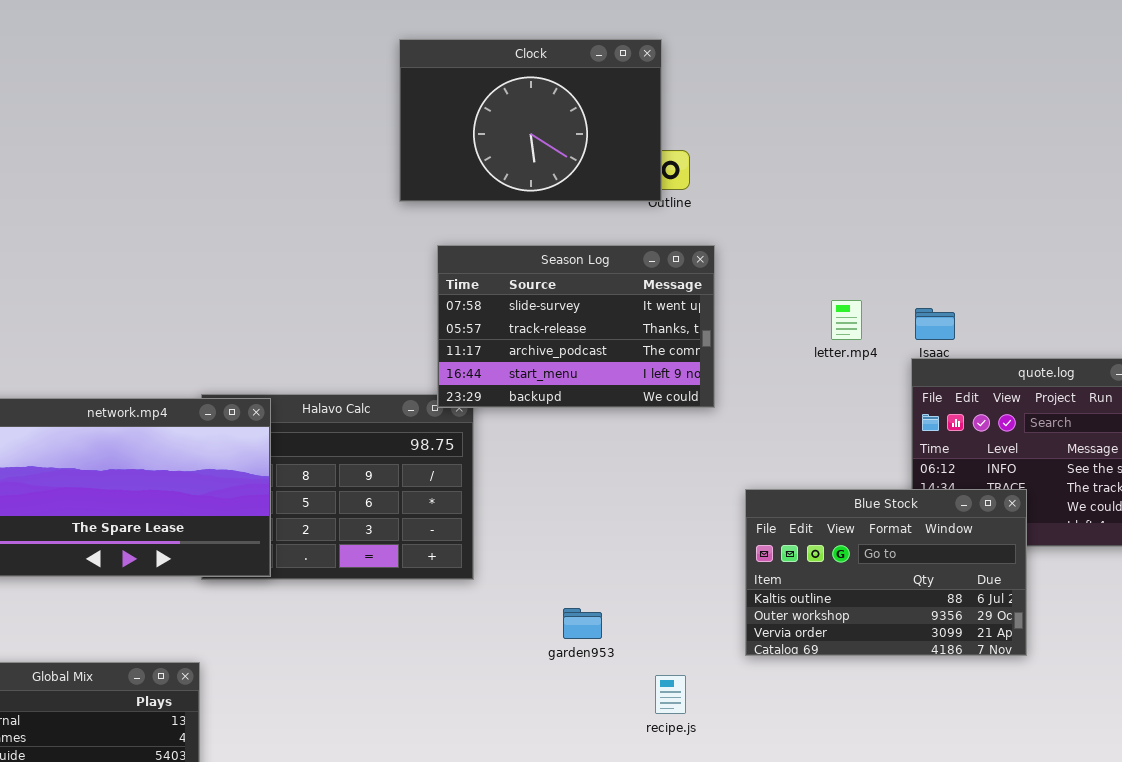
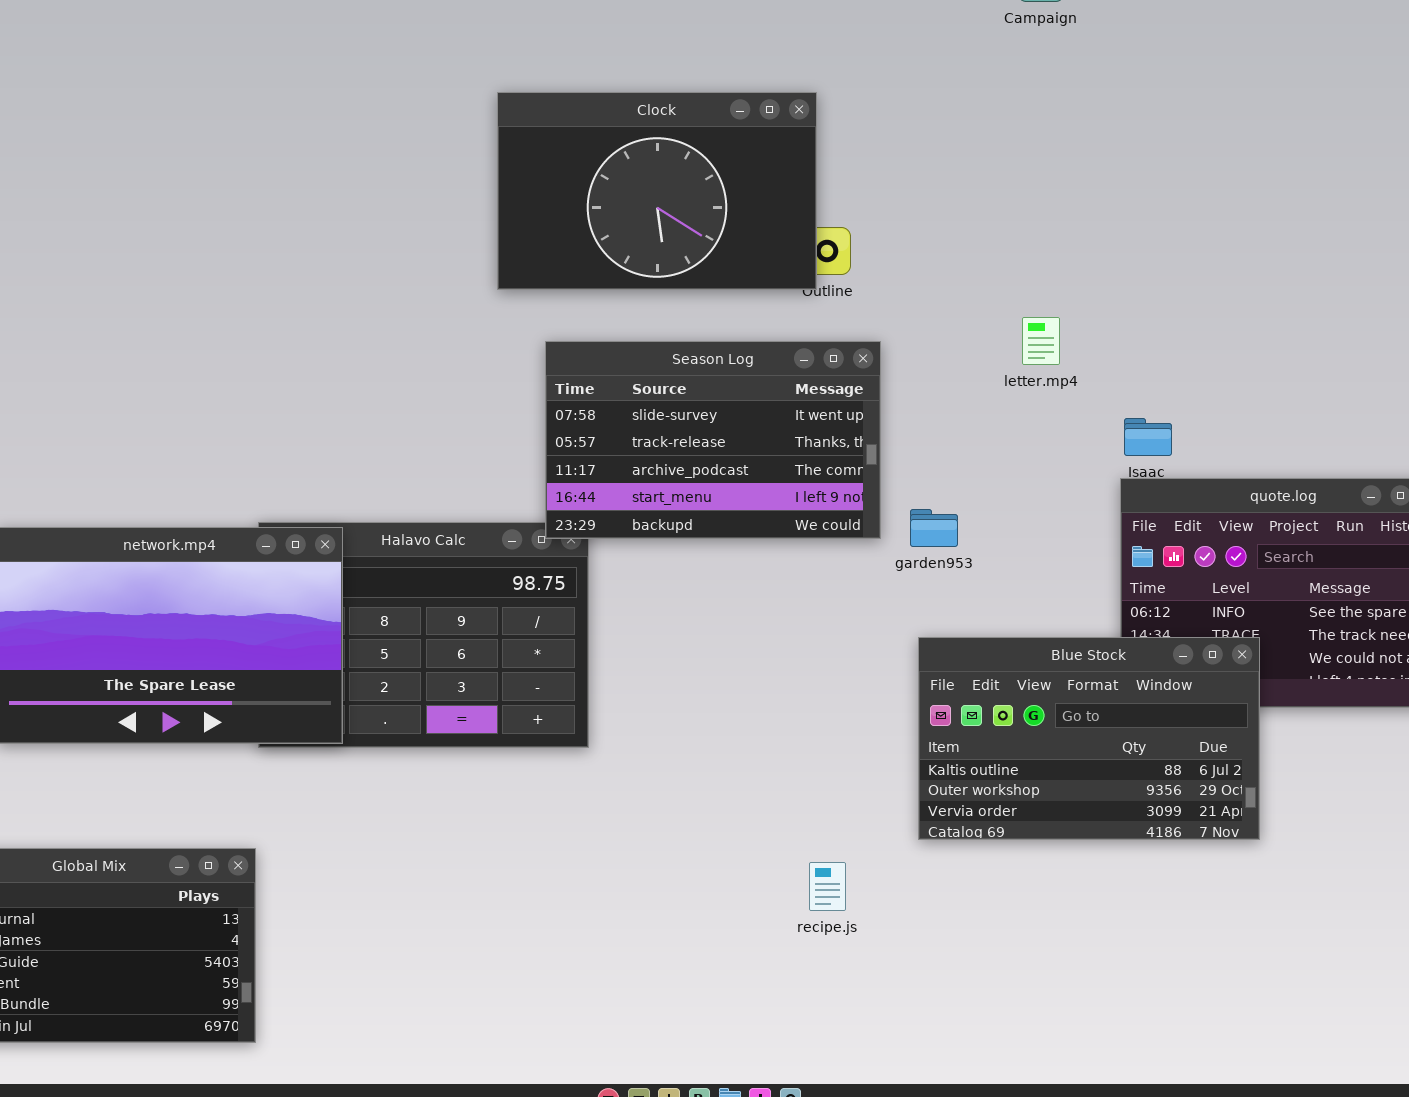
letter.mp4: [831,300,862,340] -> [1022,317,1060,365], moved
garden953: [563,608,602,639] -> [910,509,958,547], moved

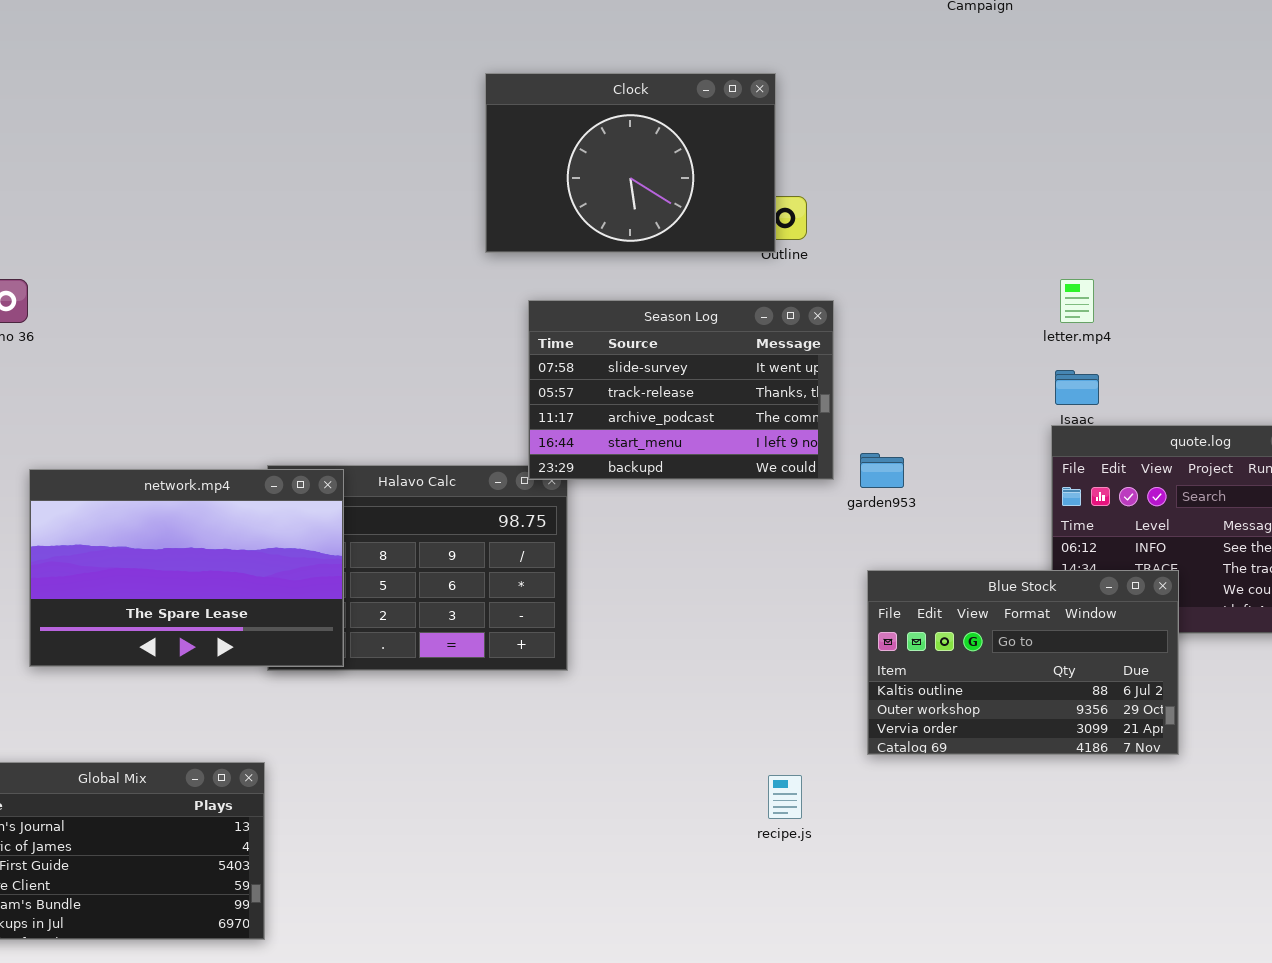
letter.mp4: [1022,317,1060,365] -> [1060,279,1094,323], moved

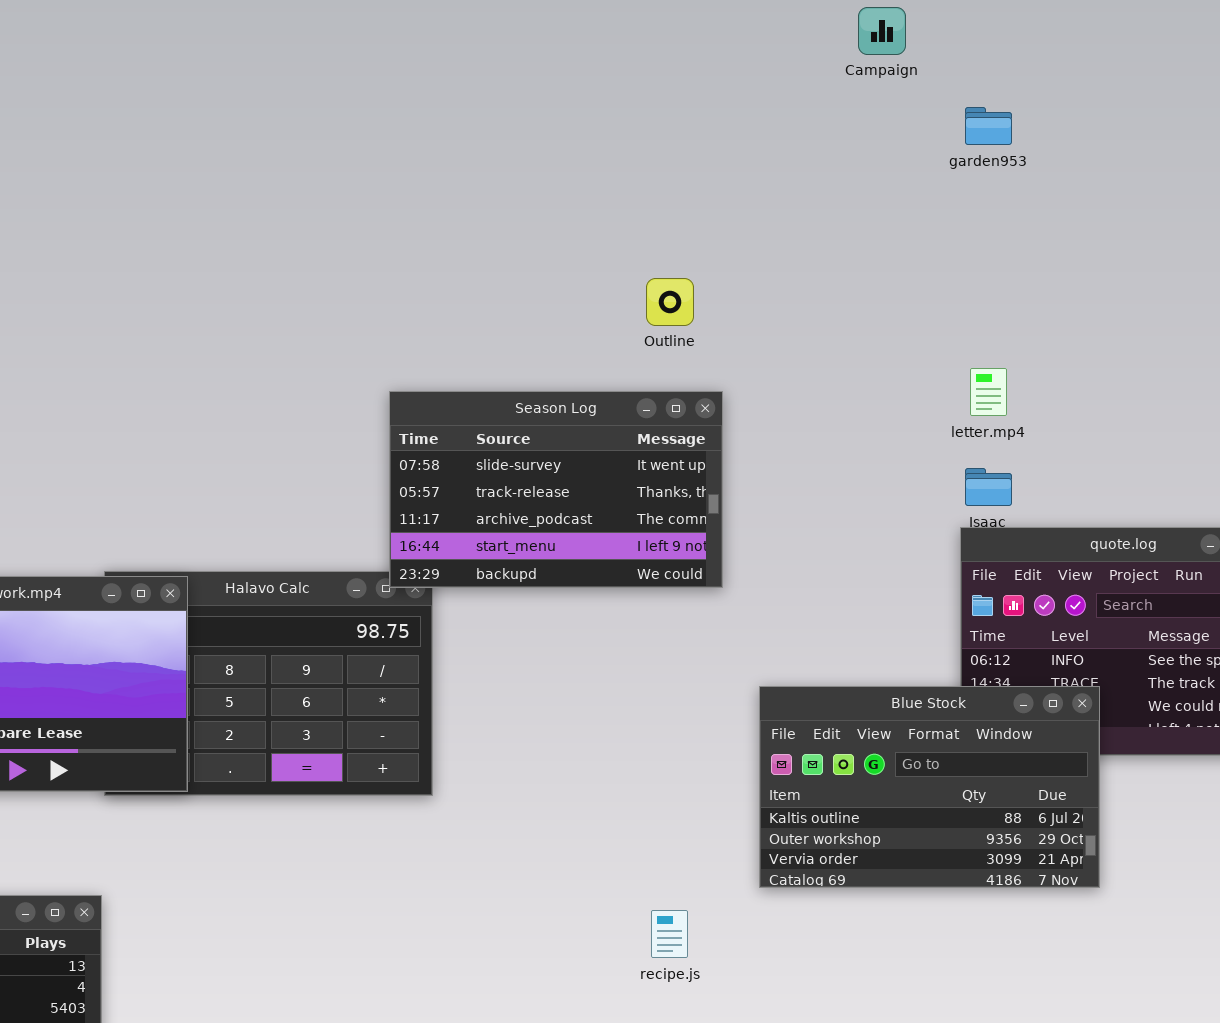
Clock: [485,73,776,253] -> none, closed
garden953: [860,453,904,488] -> [965,107,1012,145], moved

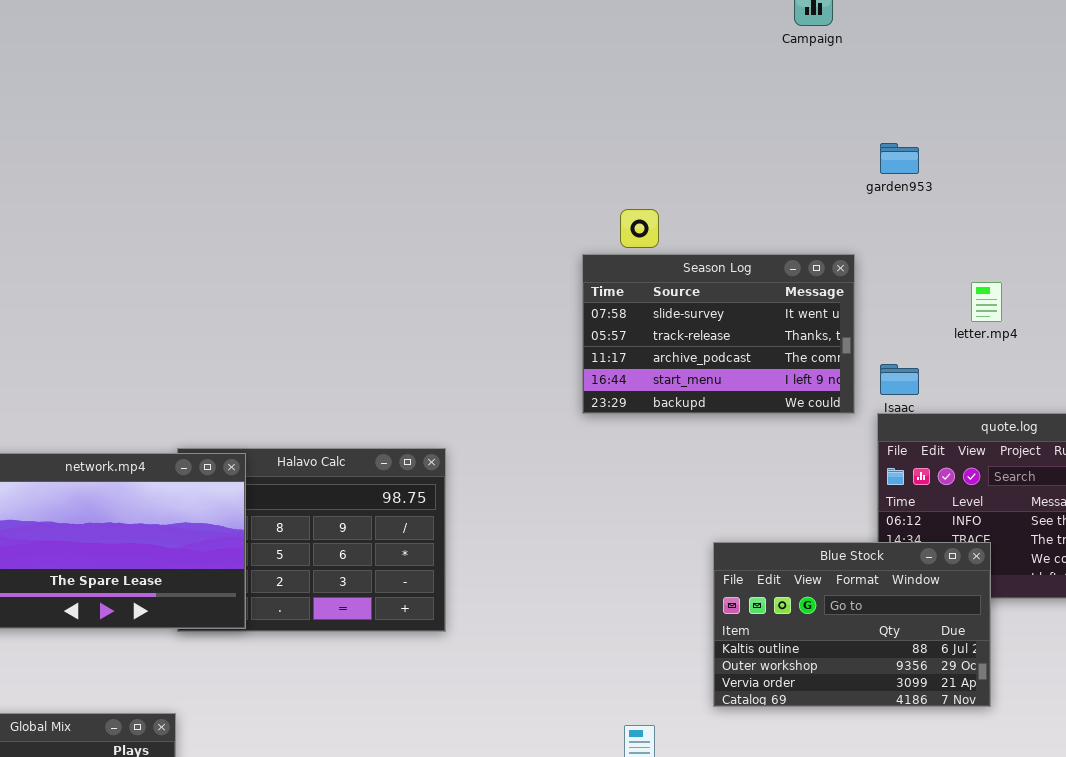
garden953: [965,107,1012,145] -> [880,143,919,174], moved
letter.mp4: [970,368,1007,416] -> [971,282,1002,322], moved
Season Log: [389,391,723,588] -> [582,254,855,414], moved

